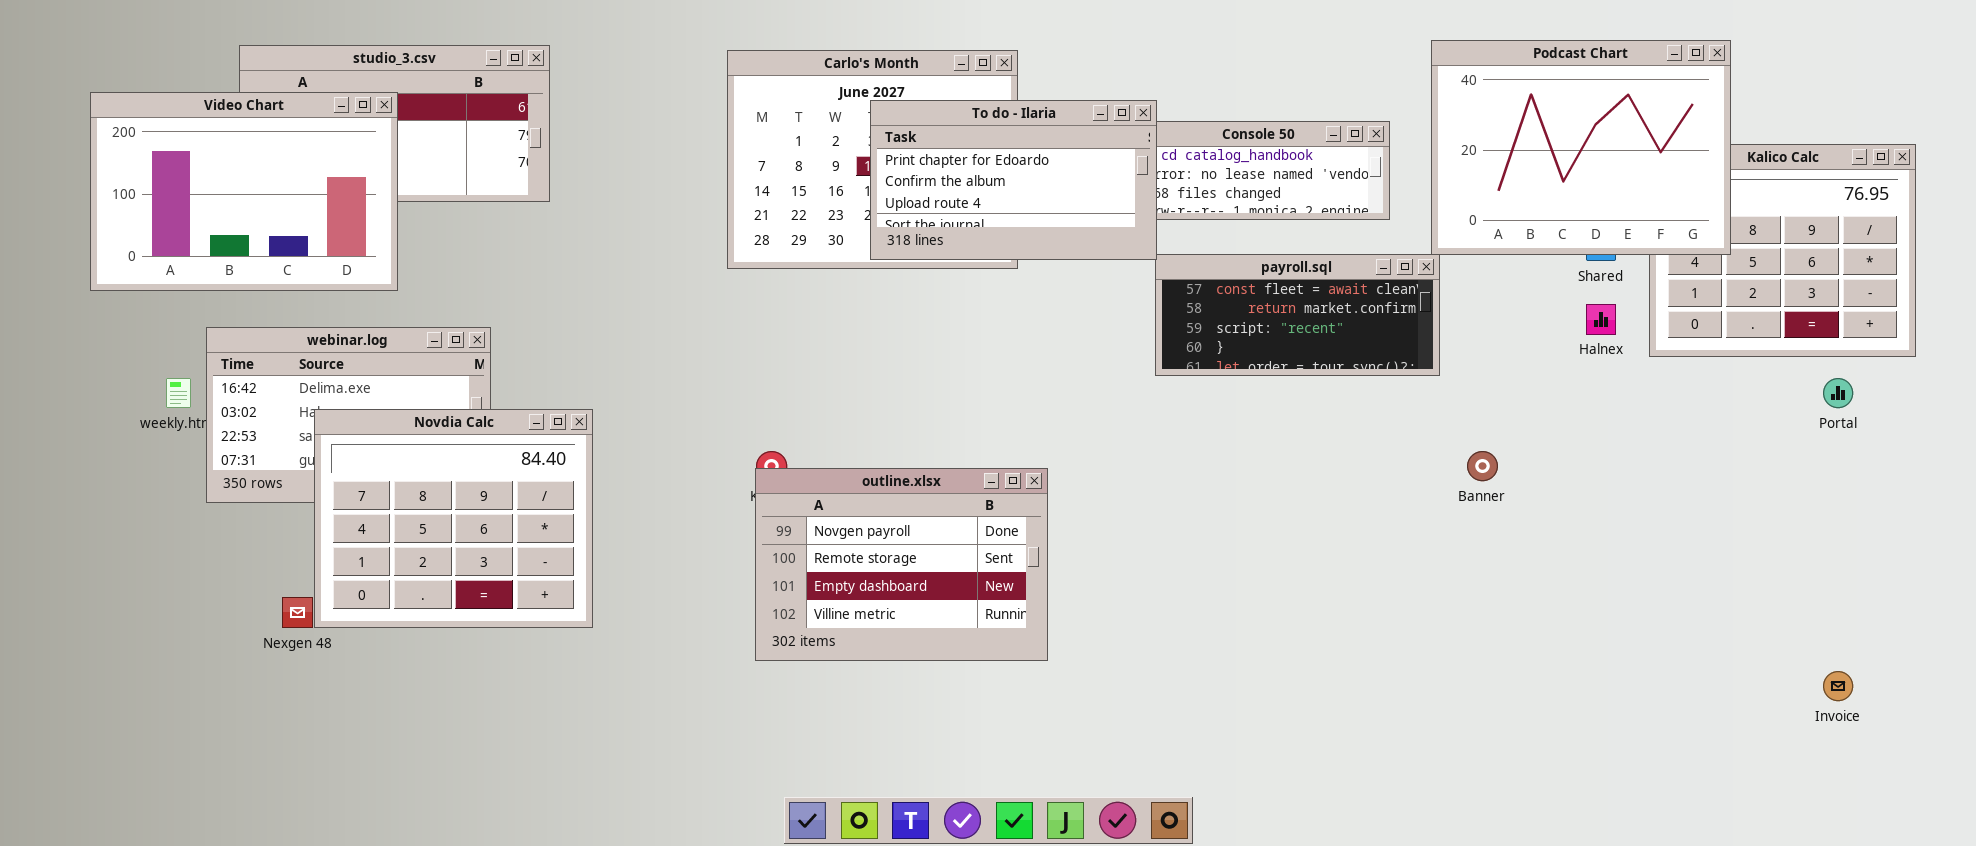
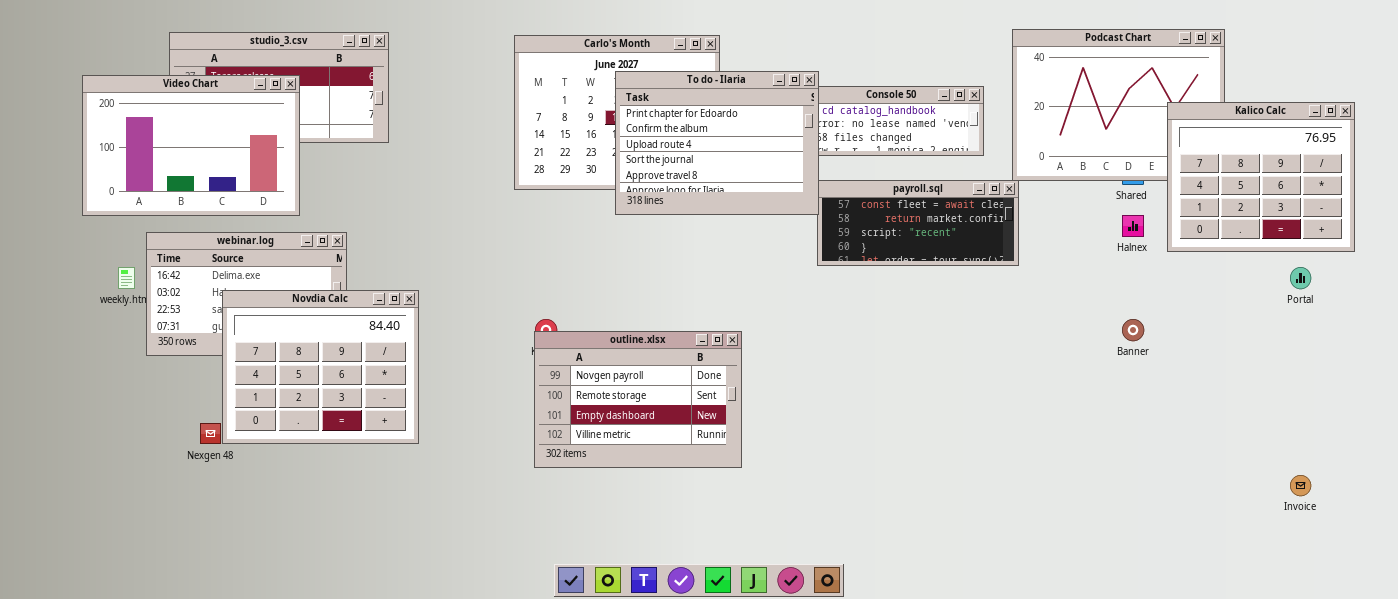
Video Chart: [90,92,398,291] -> [82,75,300,216], moved
To do - Ilaria: [870,100,1157,260] -> [615,71,819,215], resized
Kalico Calc: [1649,144,1916,357] -> [1167,102,1355,252], raised
Banner: [1467,451,1498,481] -> [1122,319,1144,341], moved

